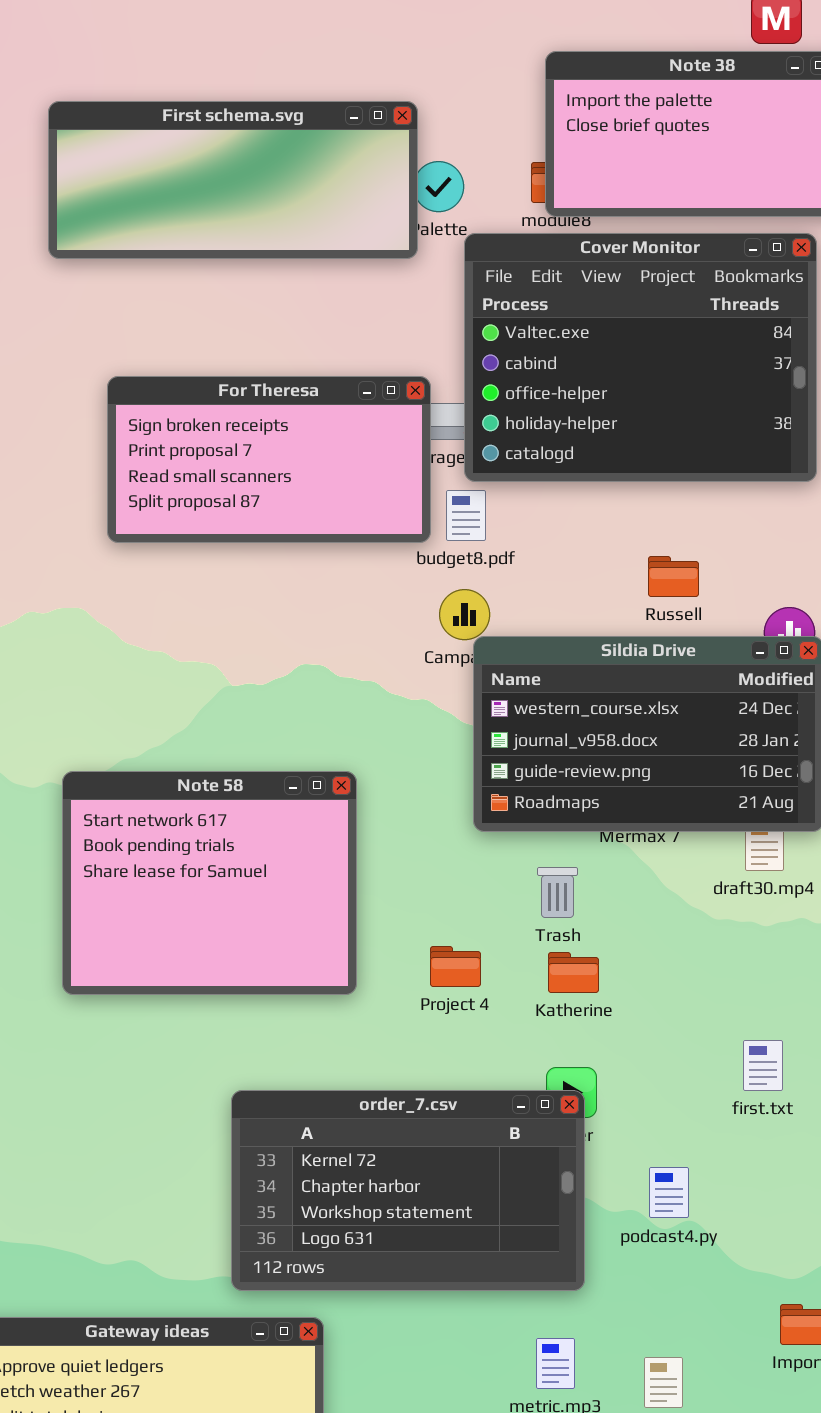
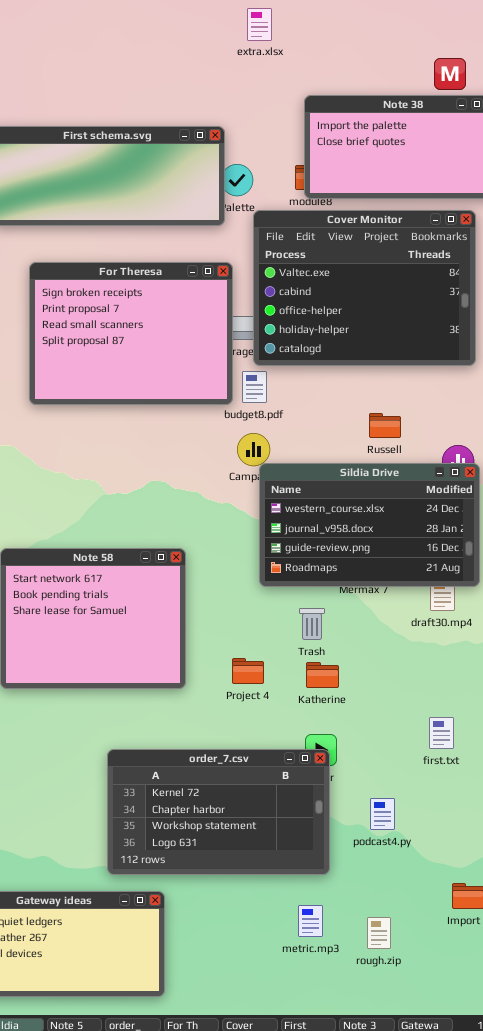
For Theresa: [107,376,431,543] -> [29,262,233,405], resized

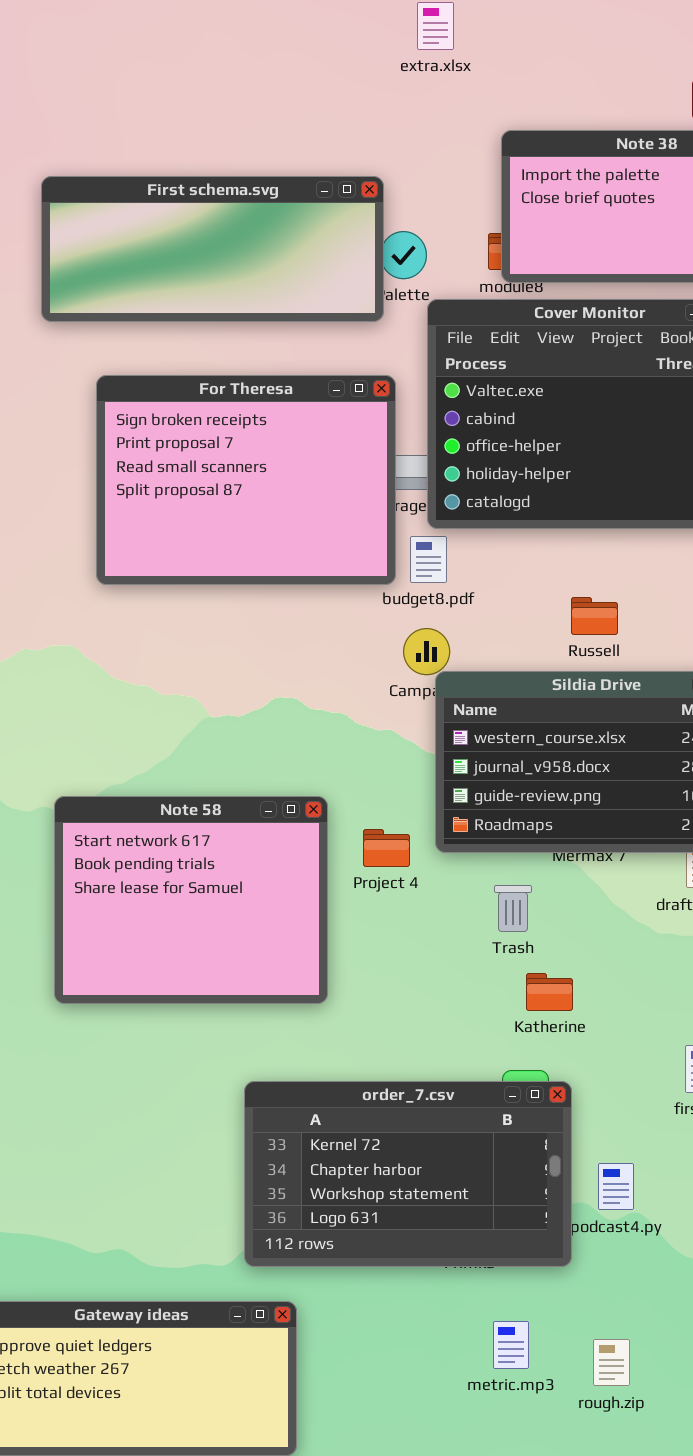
Russell: [369,413,401,438] -> [571,597,618,635], moved
Project 4: [232,658,264,684] -> [363,829,410,867], moved
Katherine: [306,662,339,688] -> [526,973,573,1011], moved
order_7.csv: [107,749,330,875] -> [244,1081,572,1267], moved

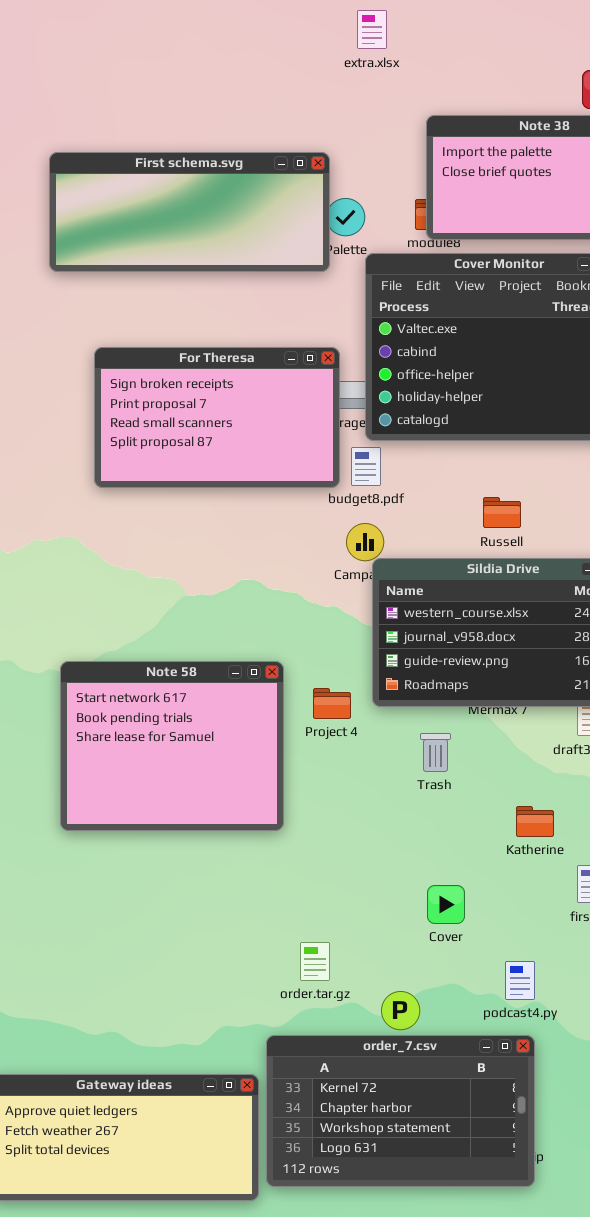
For Theresa: [96,375,396,585] -> [94,347,340,488], resized
Katherine: [526,973,573,1011] -> [516,806,554,837], moved
order_7.csv: [244,1081,572,1267] -> [266,1035,535,1187], moved

